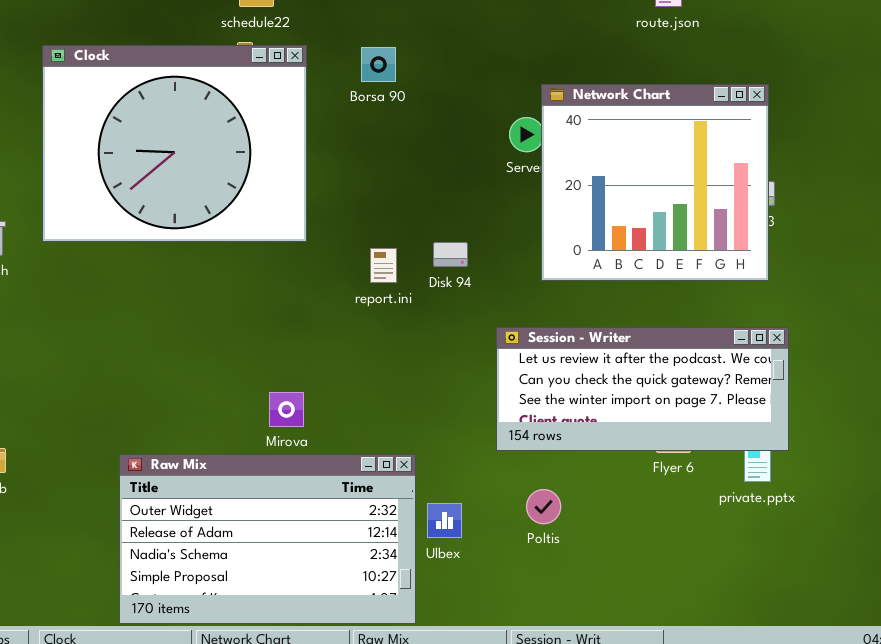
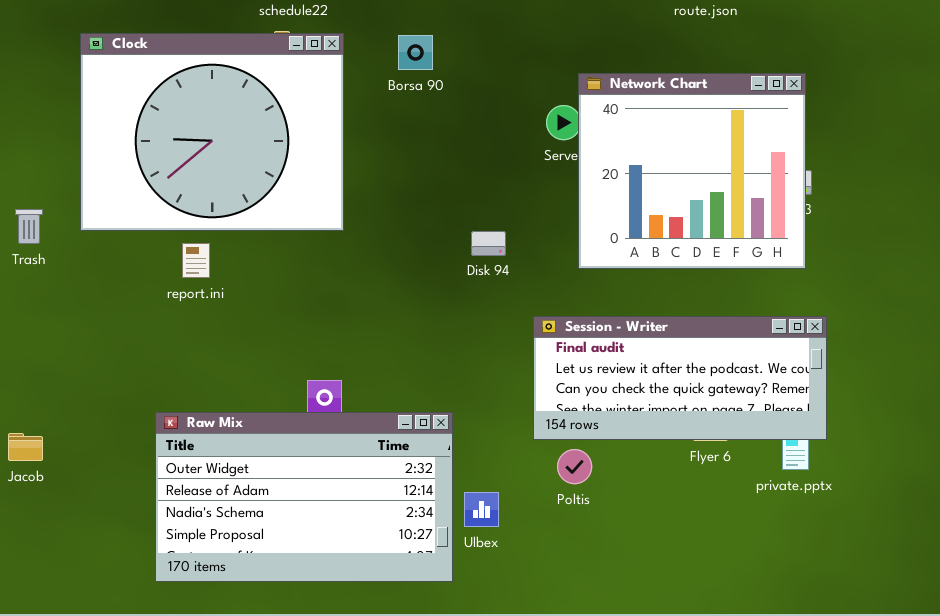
report.ini: [370,248,397,283] -> [182,243,210,278], moved
Session - Writer: [496,327,789,451] -> [533,316,827,440], scrolled up 1 row
Raw Mix: [119,454,416,624] -> [155,412,453,582], moved
Poltis: [526,489,561,524] -> [557,449,592,484], moved

